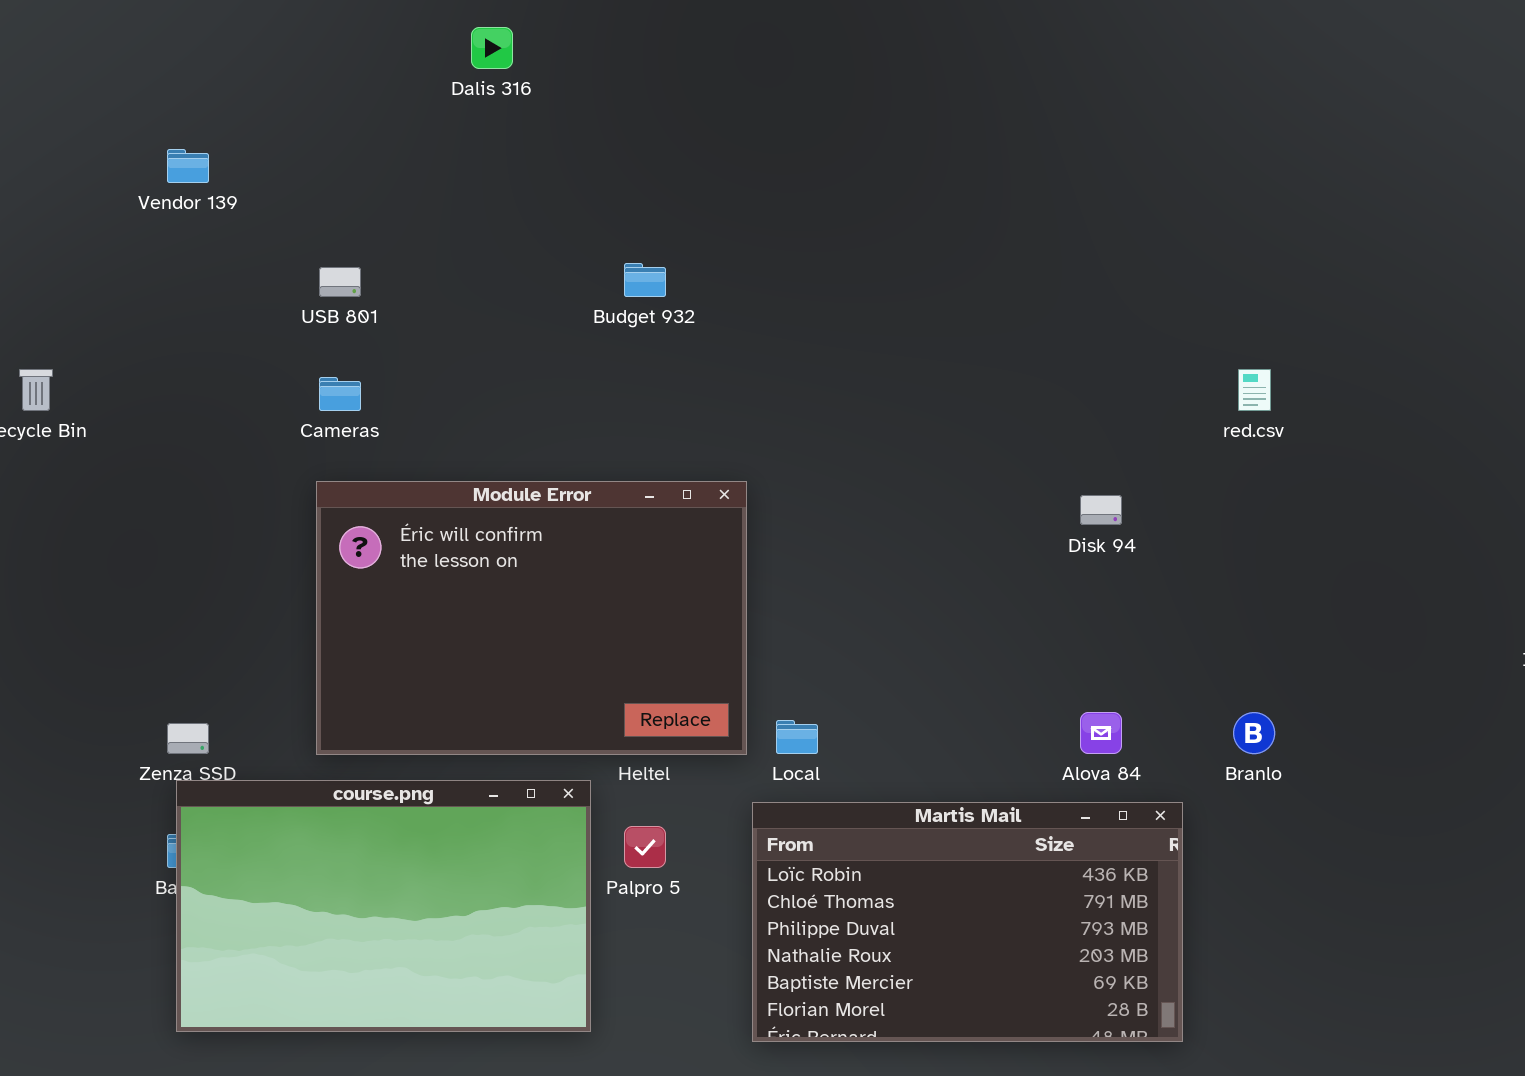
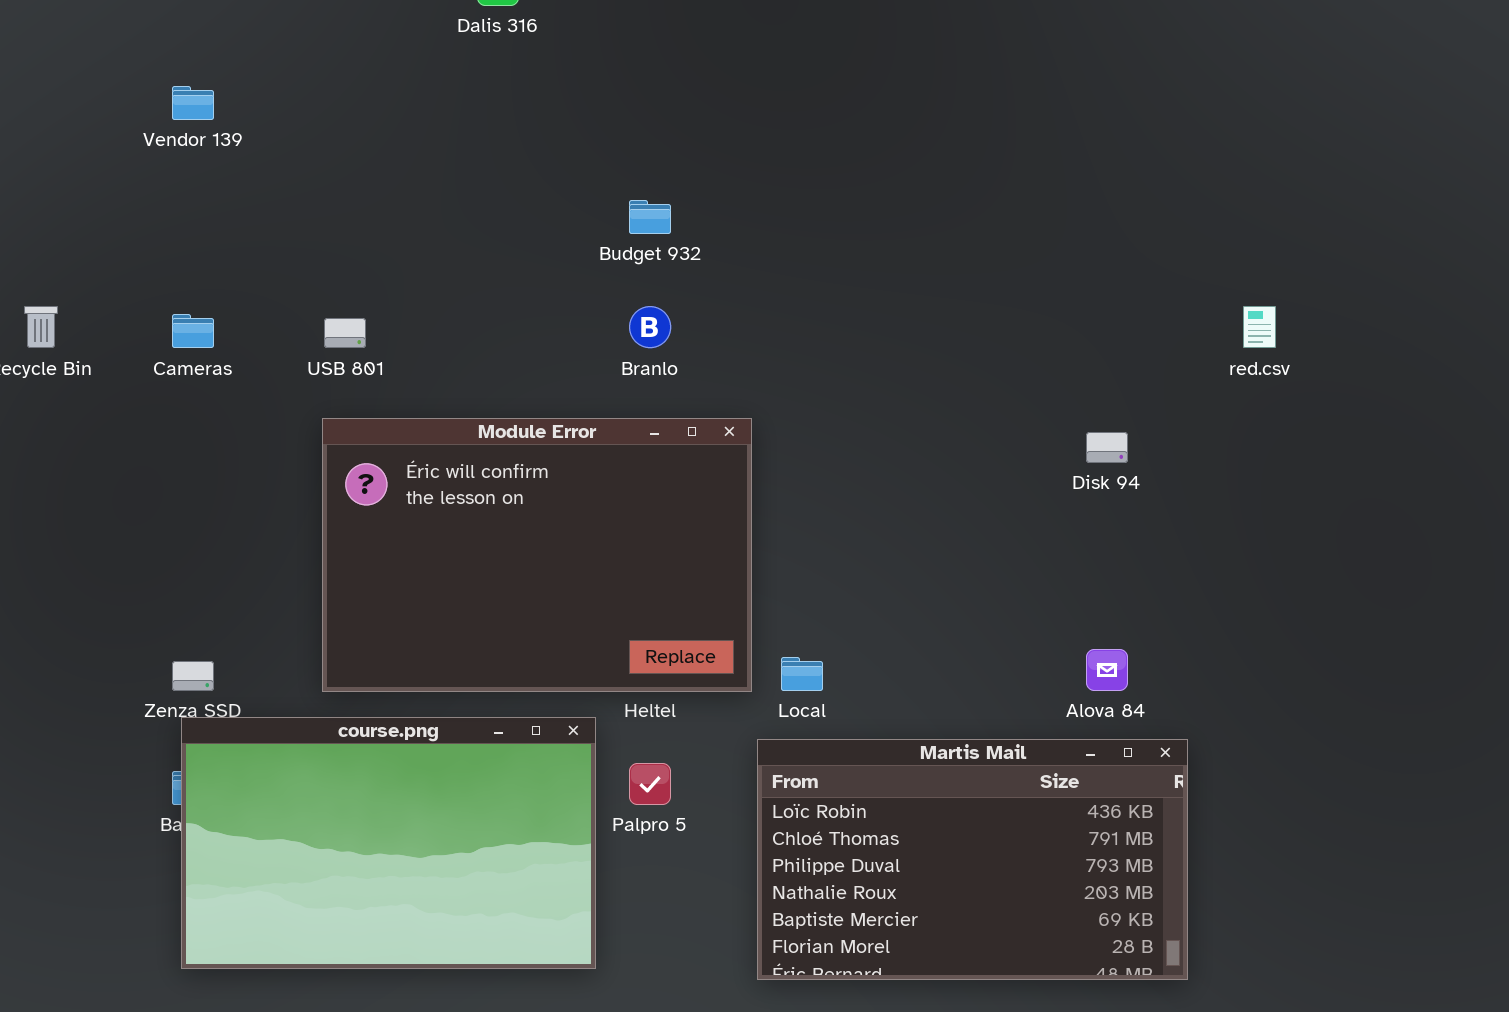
USB 801: [319,267,361,297] -> [324,318,366,348], moved
Cameras: [319,377,361,411] -> [172,314,214,348], moved
Branlo: [1233,712,1275,754] -> [629,306,671,348], moved

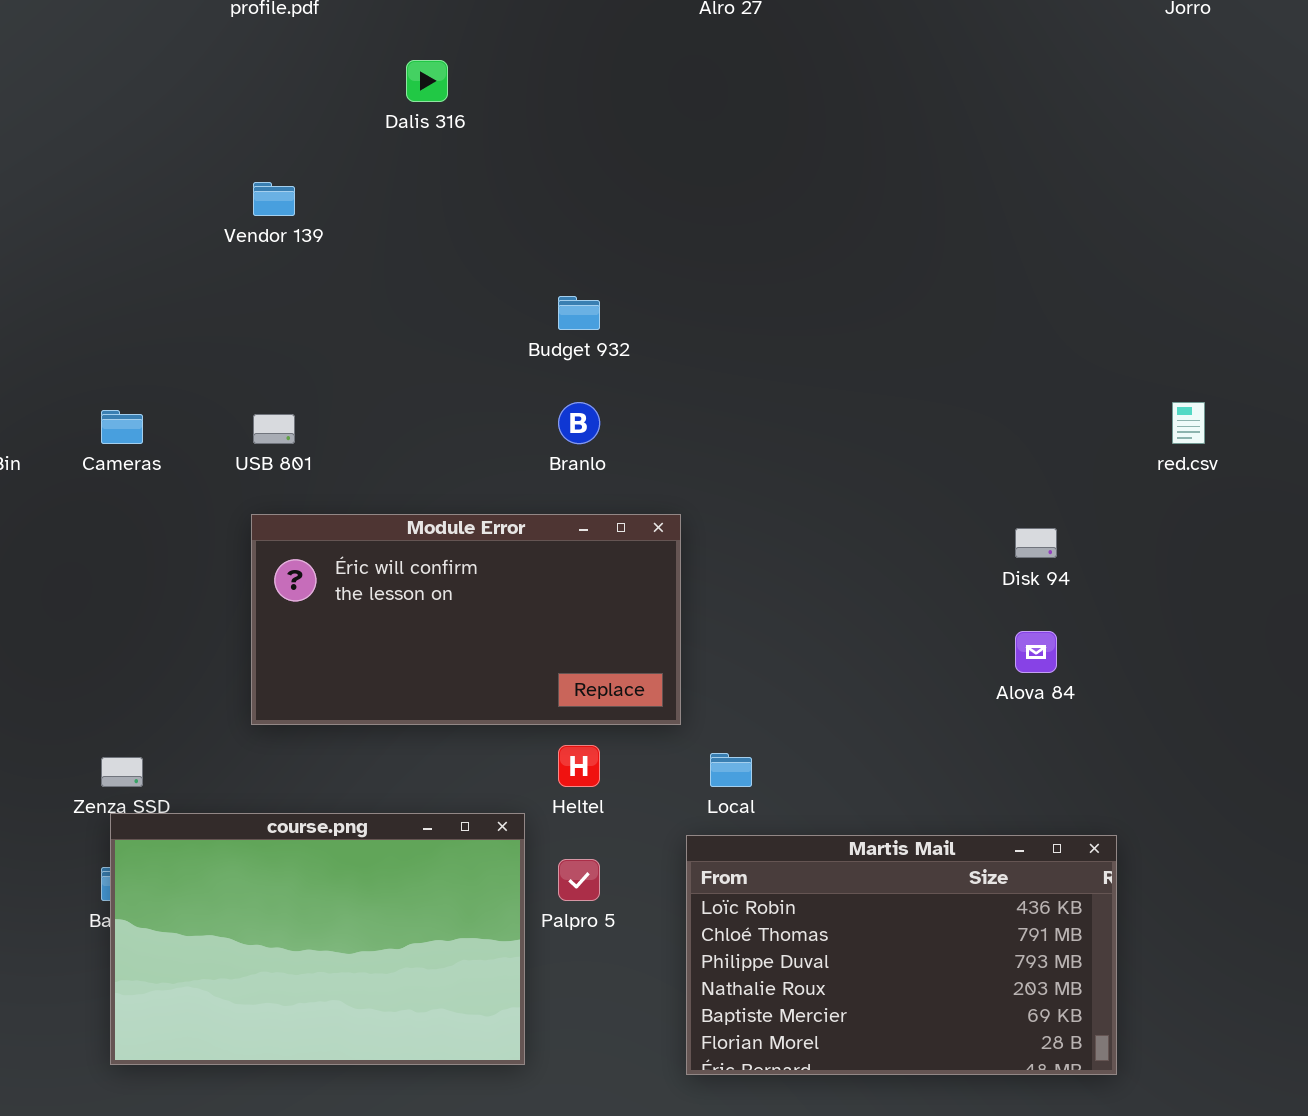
Vendor 139: [172,86,214,120] -> [253,182,295,216], moved
Module Error: [322,418,752,692] -> [251,514,681,725], resized
Alova 84: [1086,649,1128,691] -> [1015,631,1057,673], moved

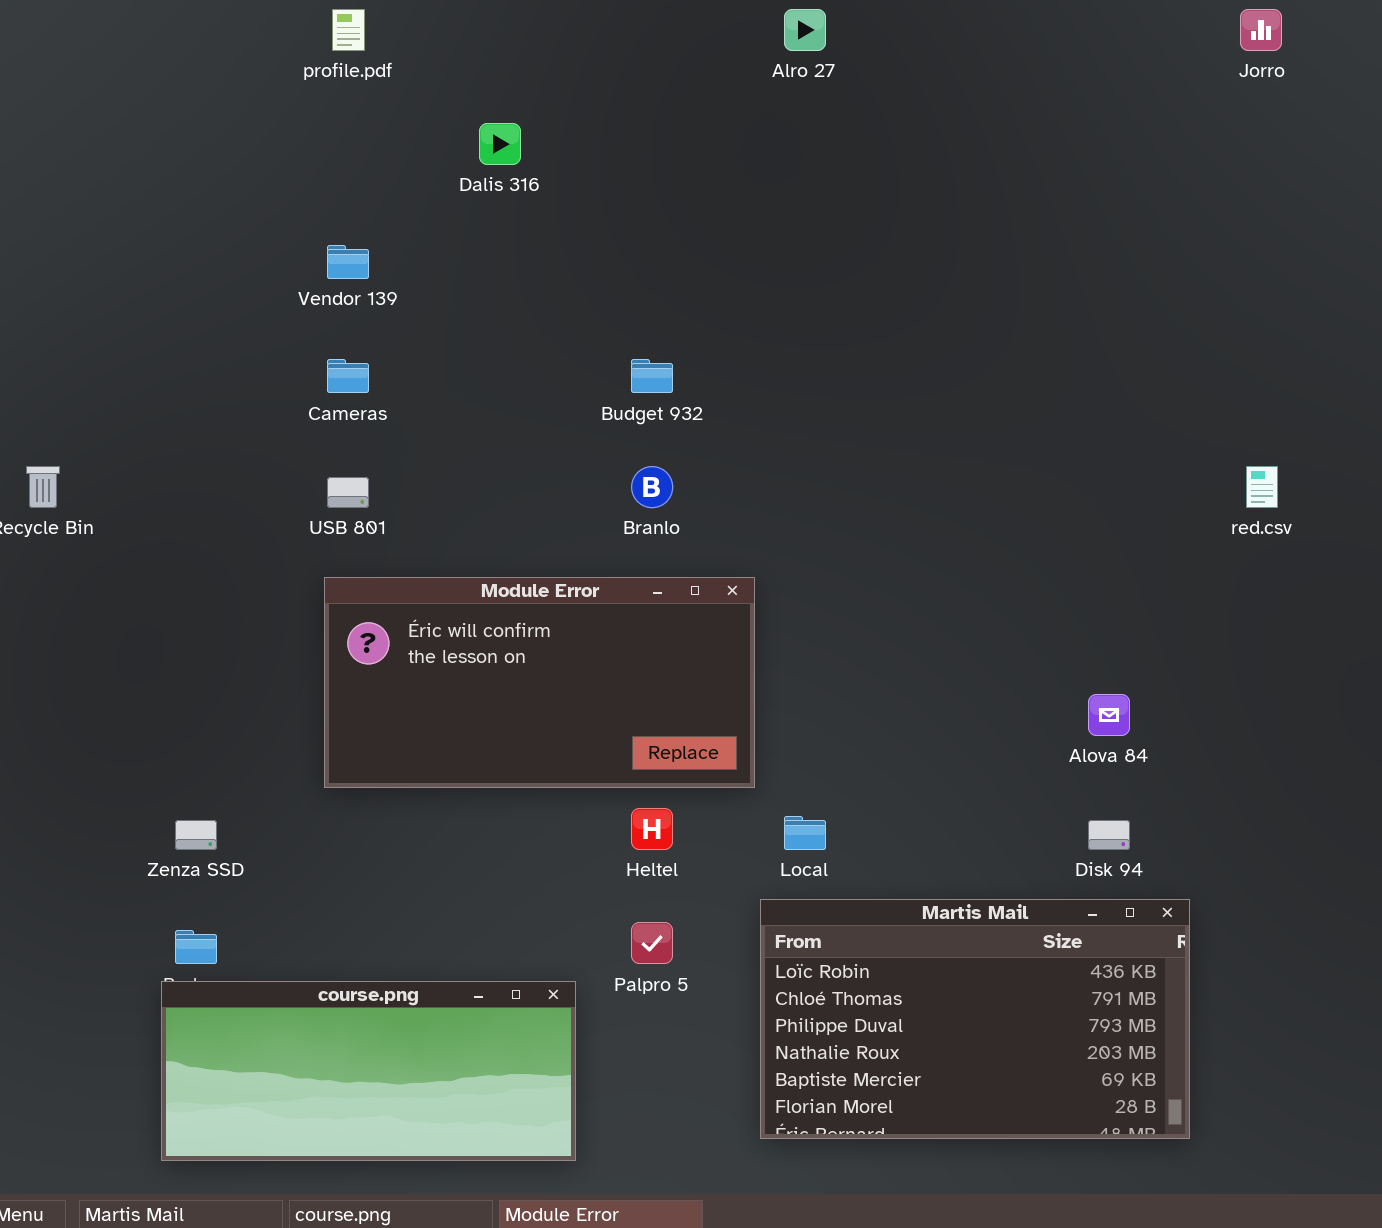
Cameras: [101,410,143,444] -> [327,359,369,393], moved
Disk 94: [1015,528,1057,558] -> [1088,820,1130,850], moved
course.png: [110,813,525,1065] -> [161,981,576,1161], moved, resized

